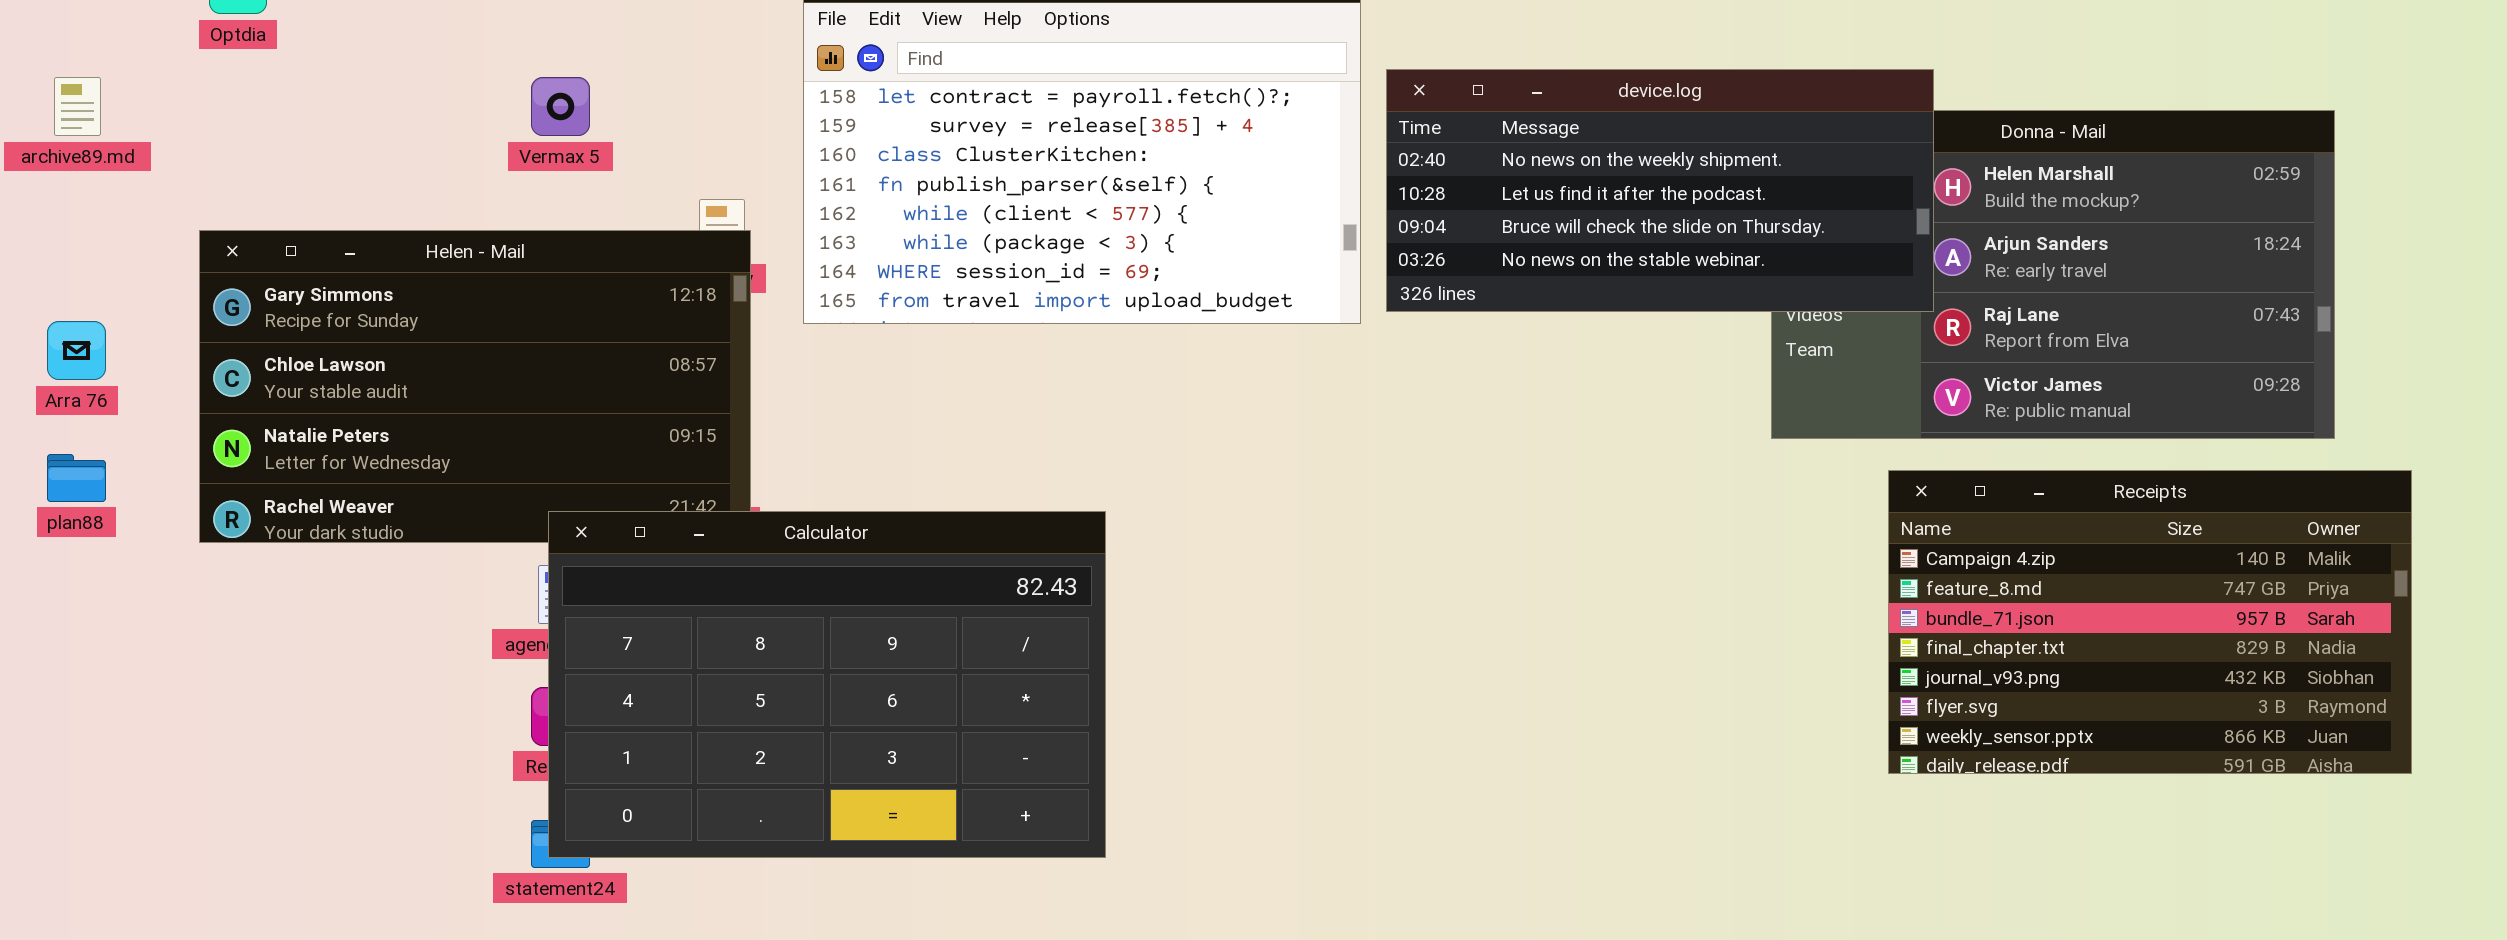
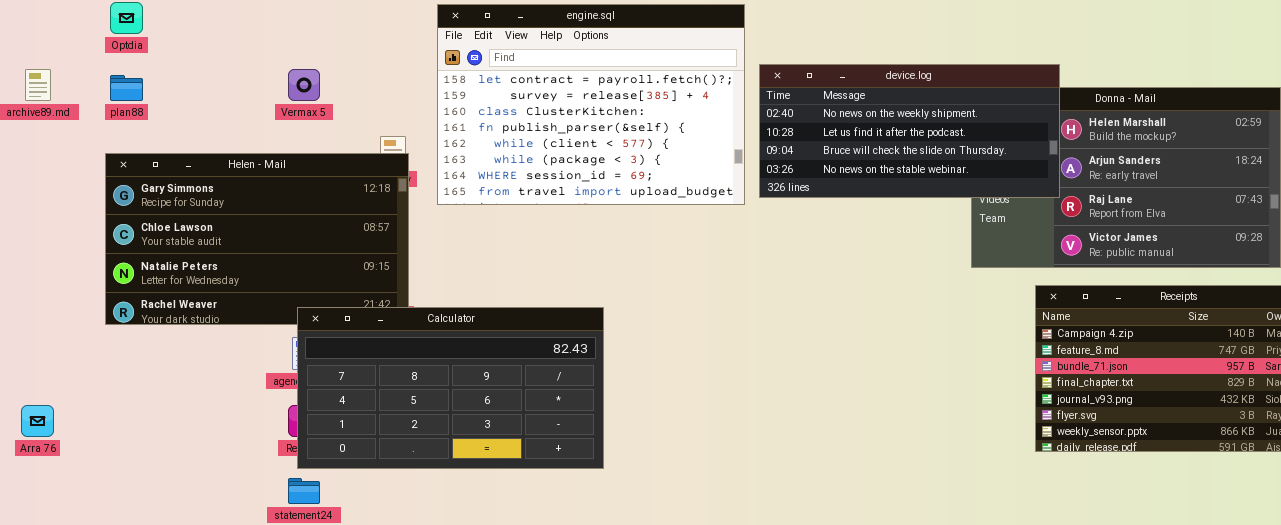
Arra 76: [47,321,106,380] -> [21,405,54,437], moved
plan88: [47,454,106,502] -> [110,75,143,101], moved
Calculator: [548,511,1106,858] -> [297,307,604,469], resized

